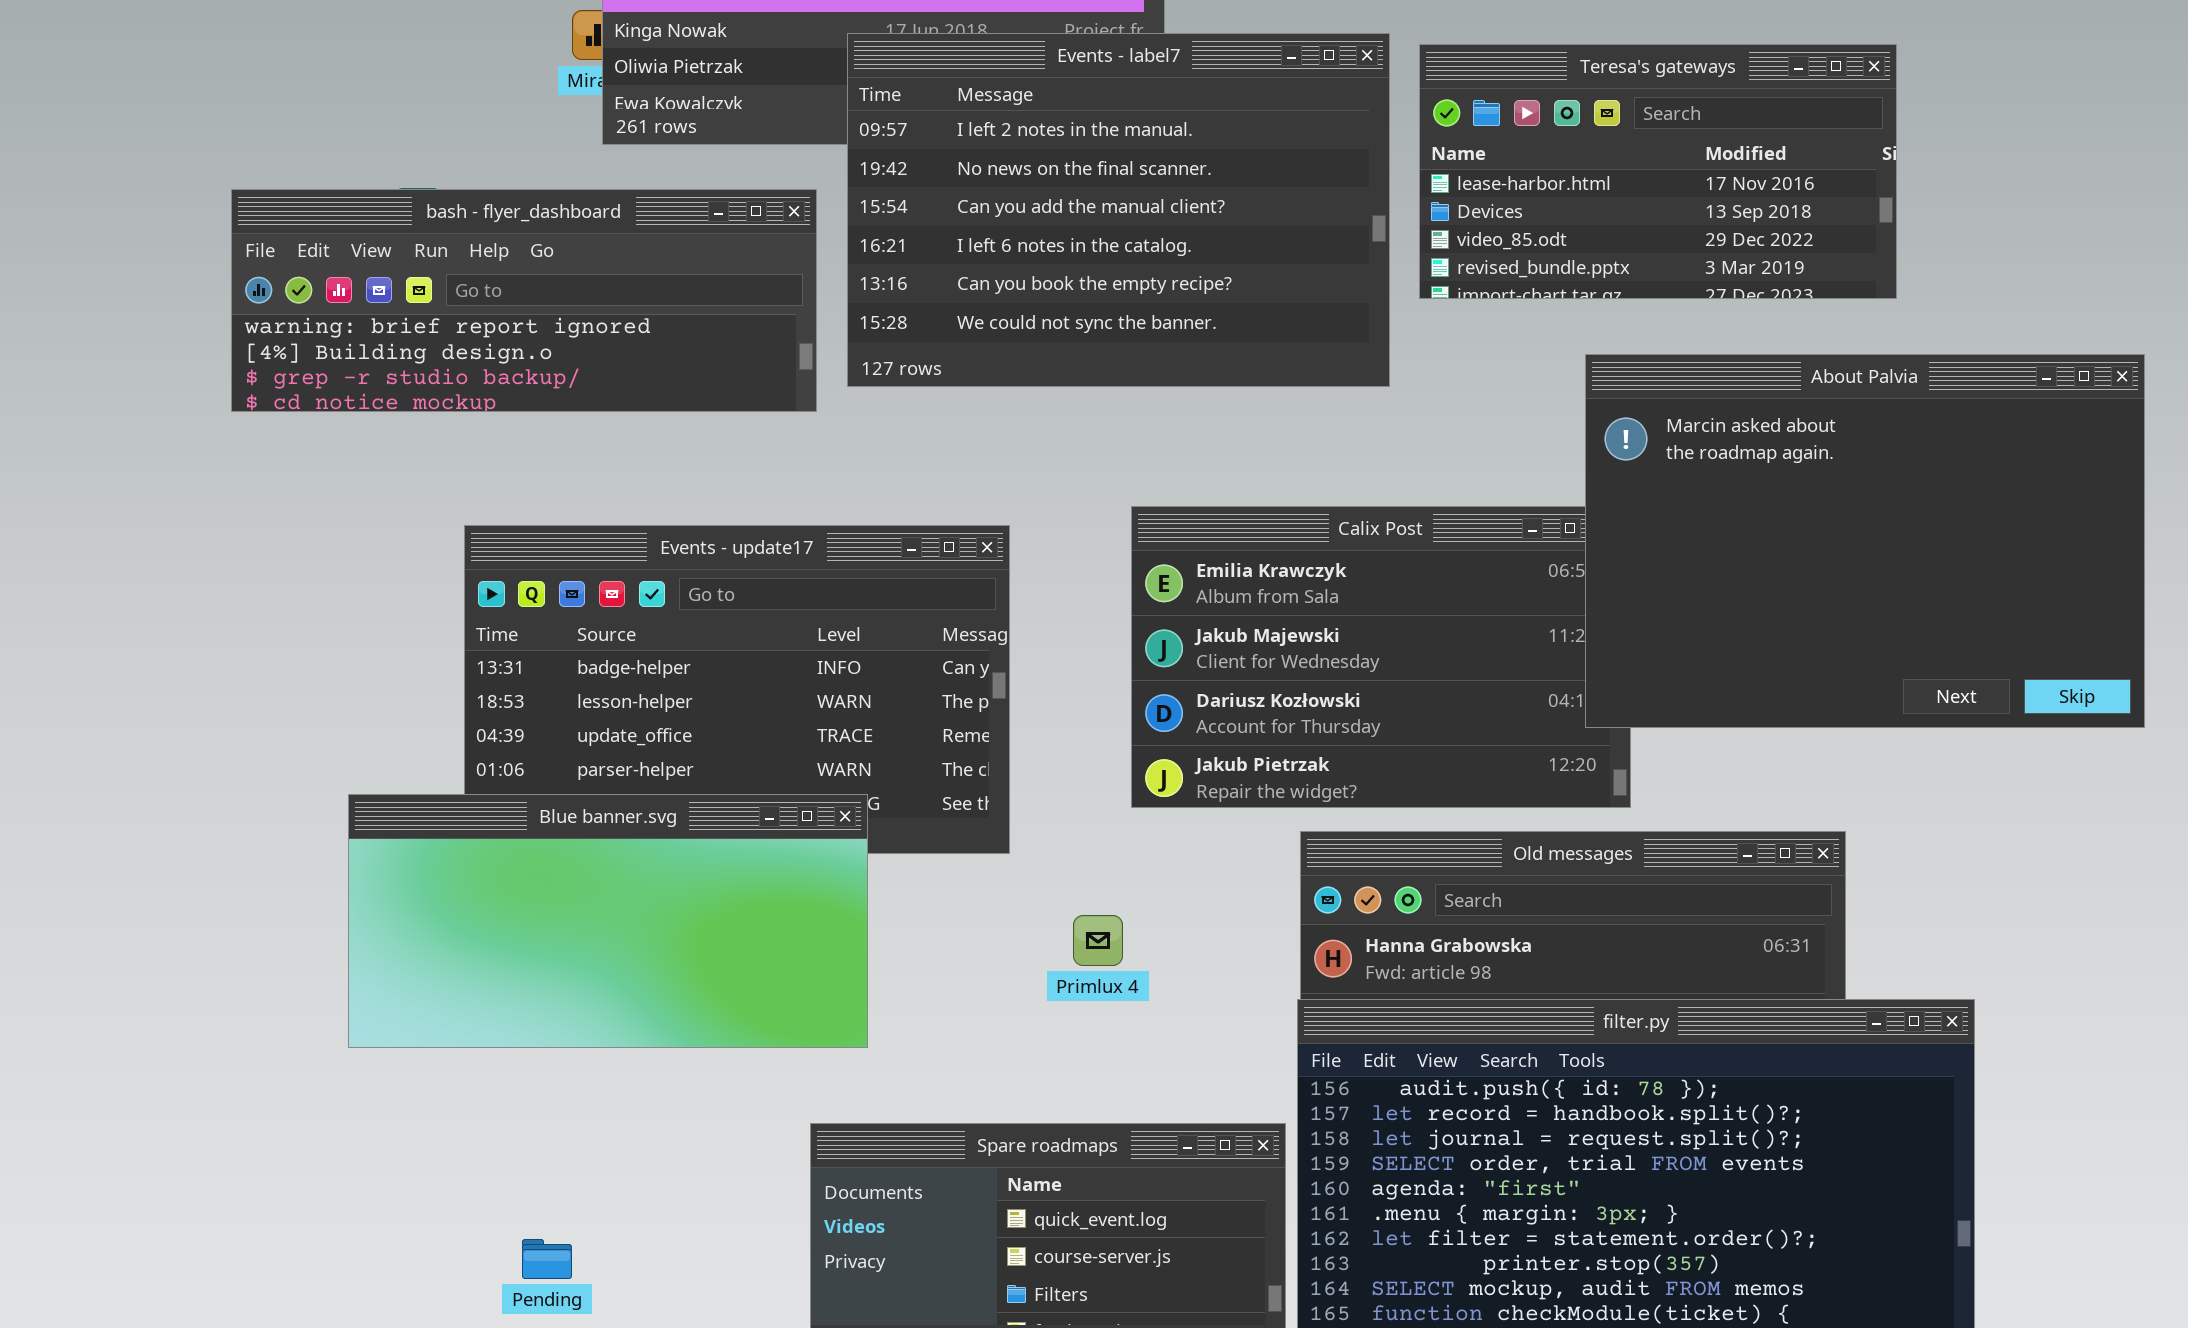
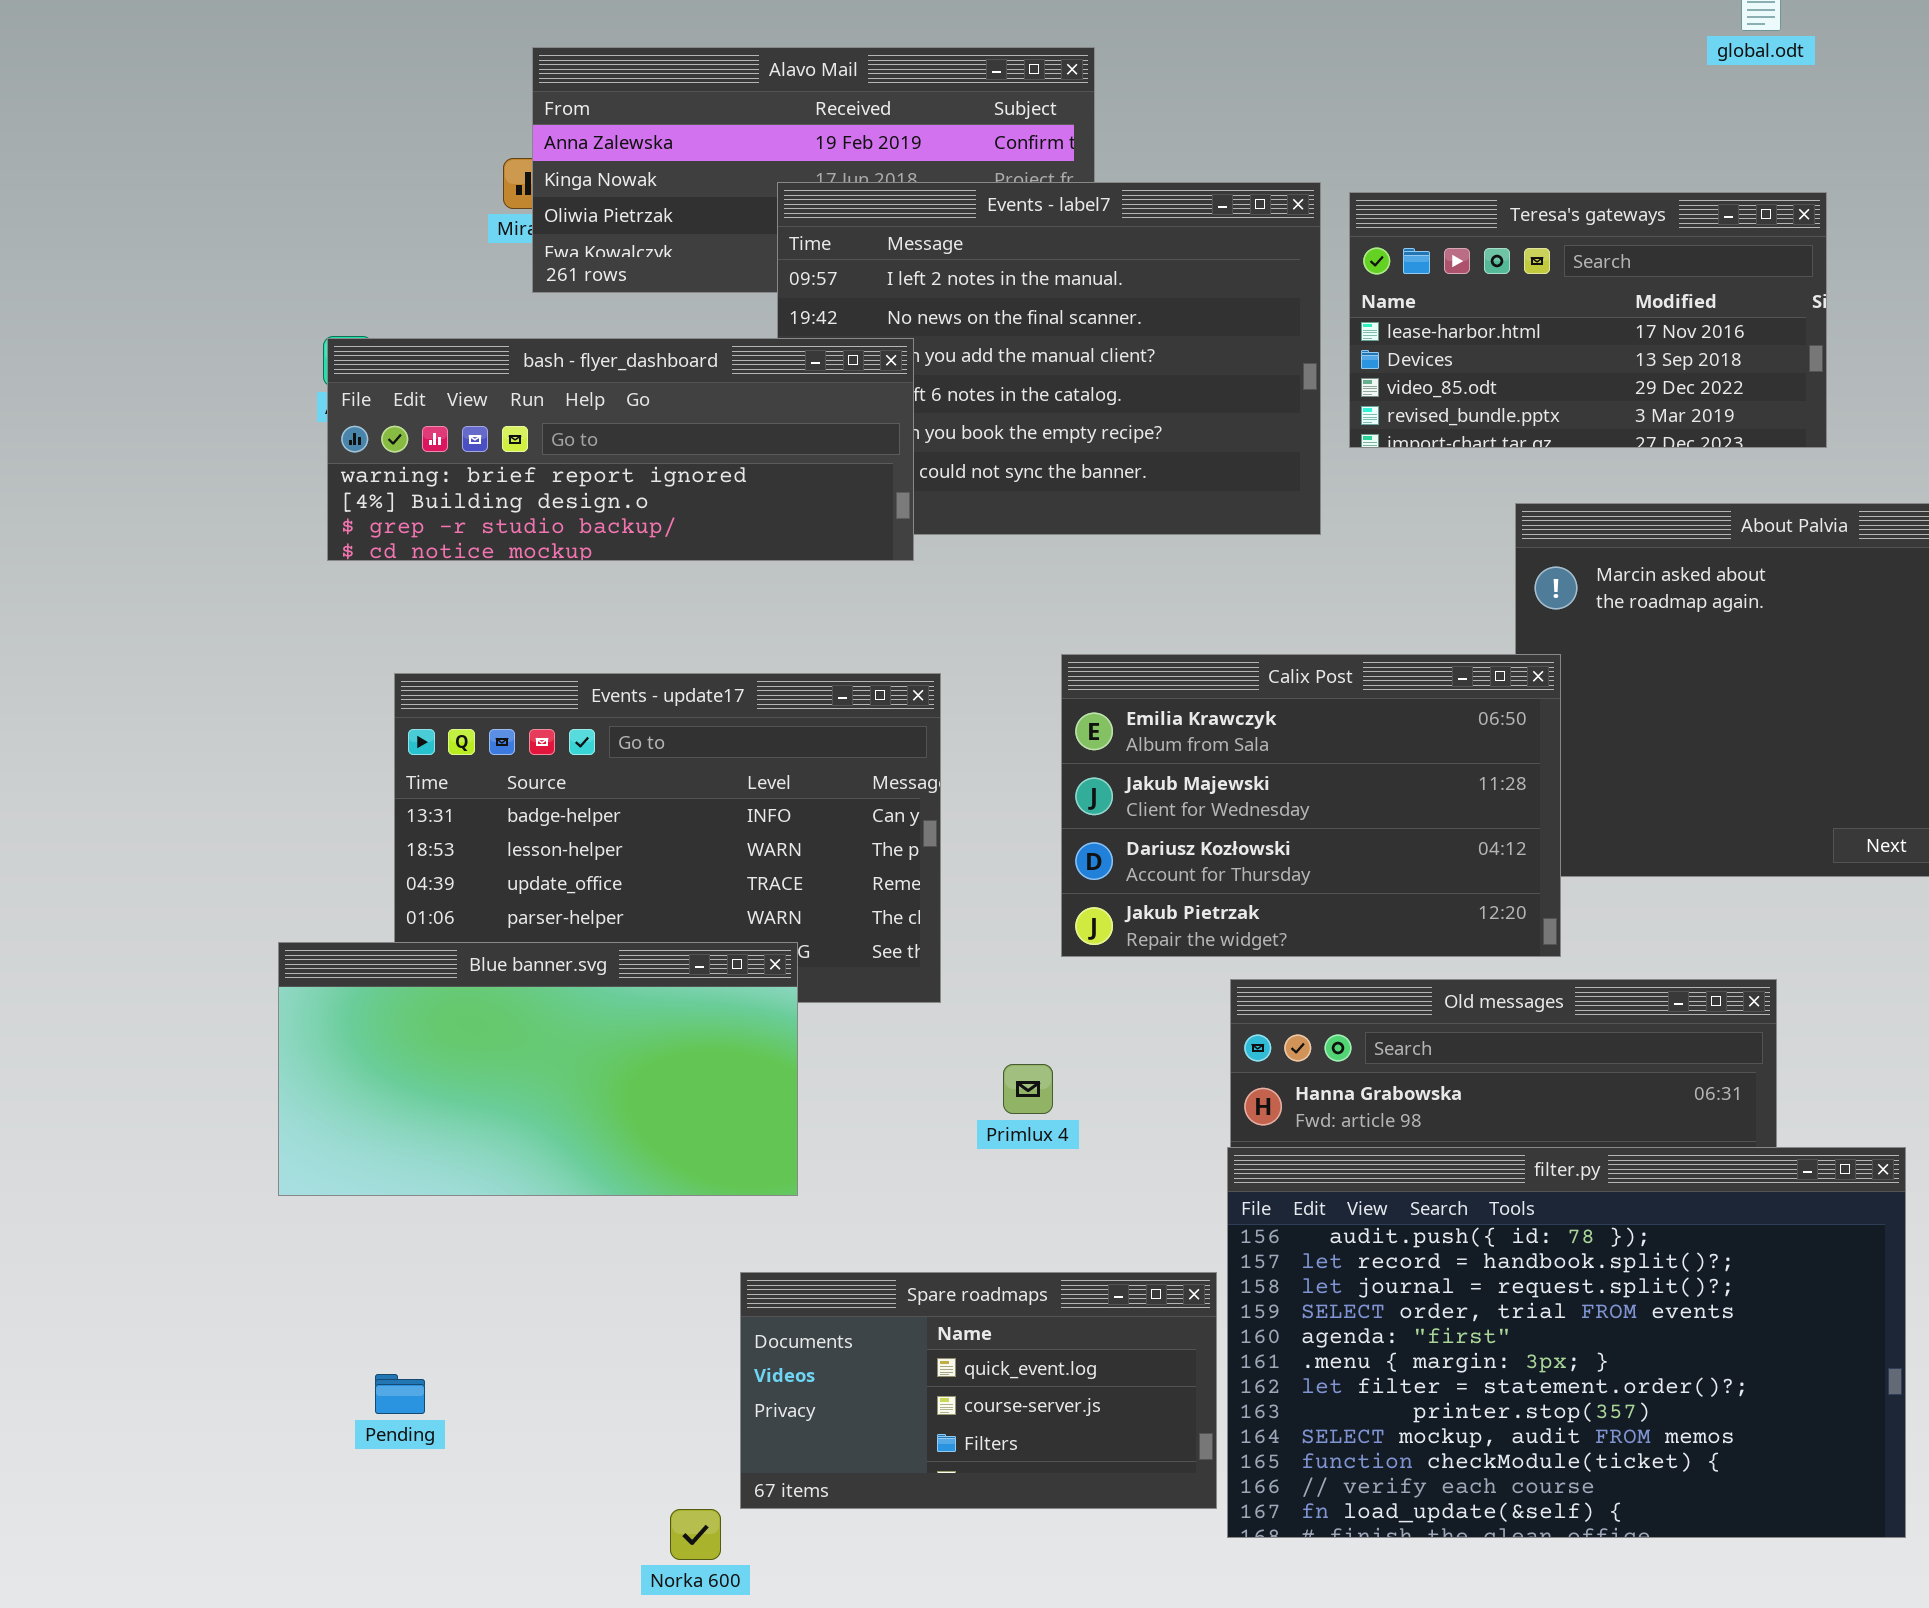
bash - flyer_dashboard: [231,189,817,412] -> [327,338,914,561], moved
Calix Post: [1131,506,1631,808] -> [1061,654,1561,957], raised
Pending: [522,1239,572,1279] -> [375,1374,425,1414], moved

